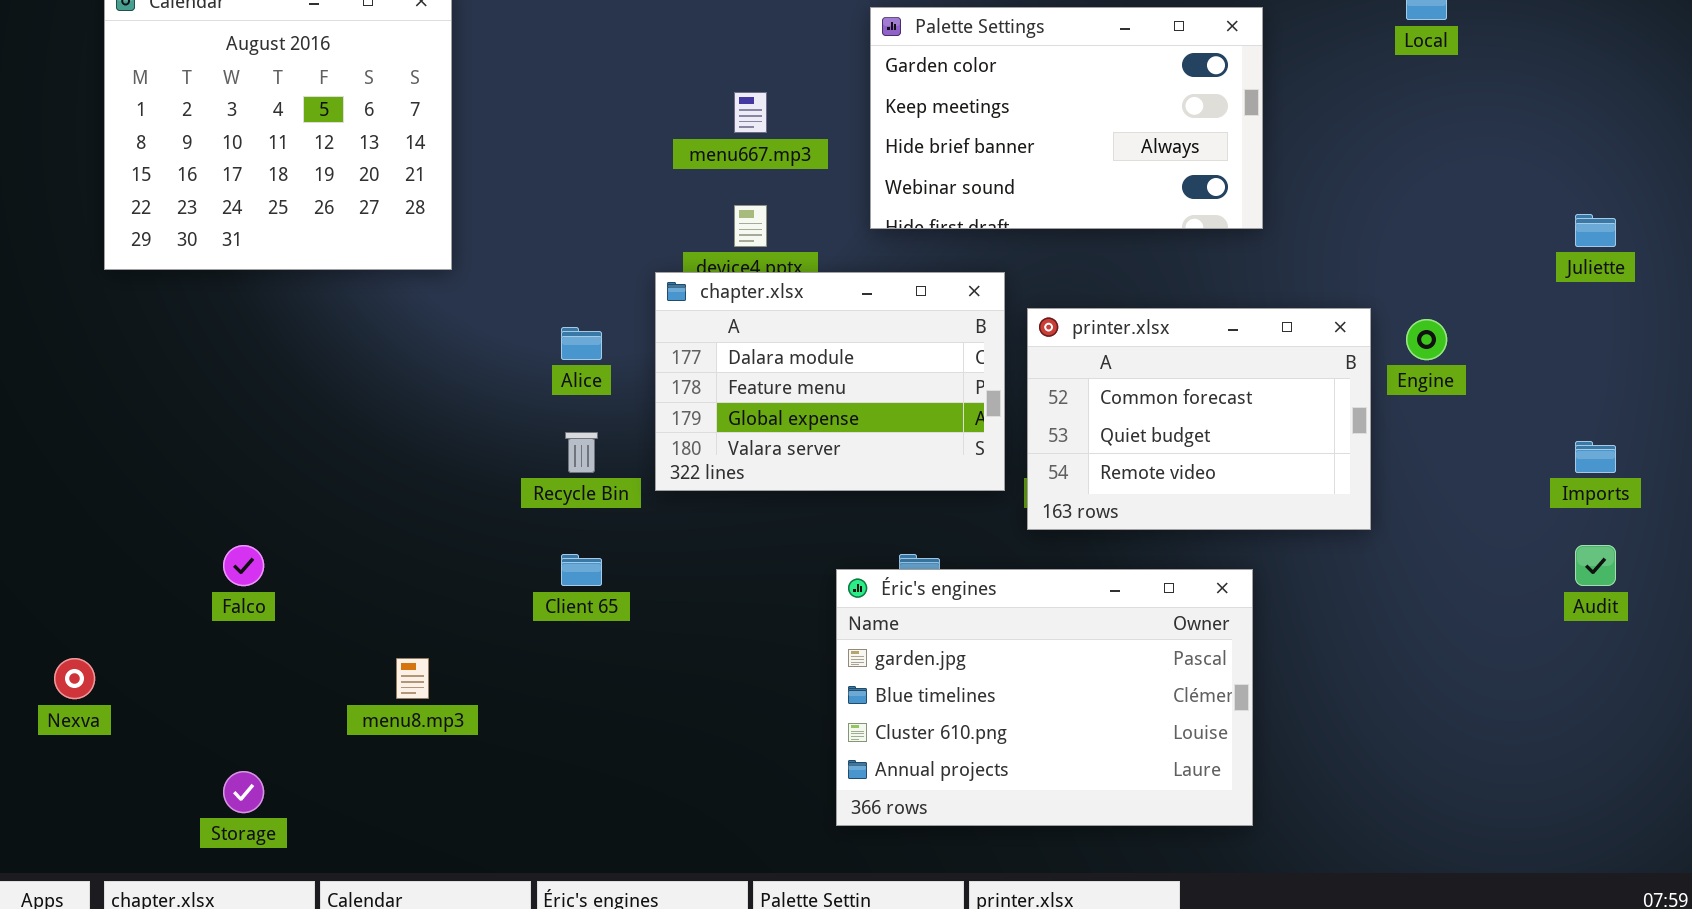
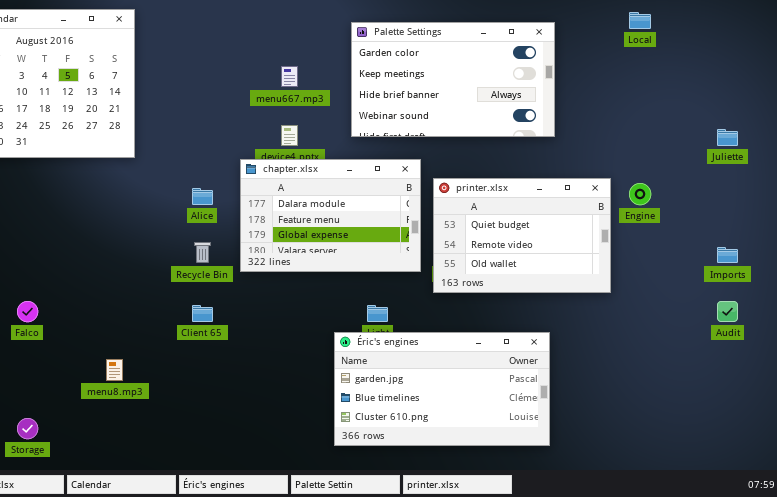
printer.xlsx: [1027,308,1371,530] -> [433,178,611,293], scrolled down 1 row
Éric's engines: [836,569,1253,826] -> [334,332,550,446], resized

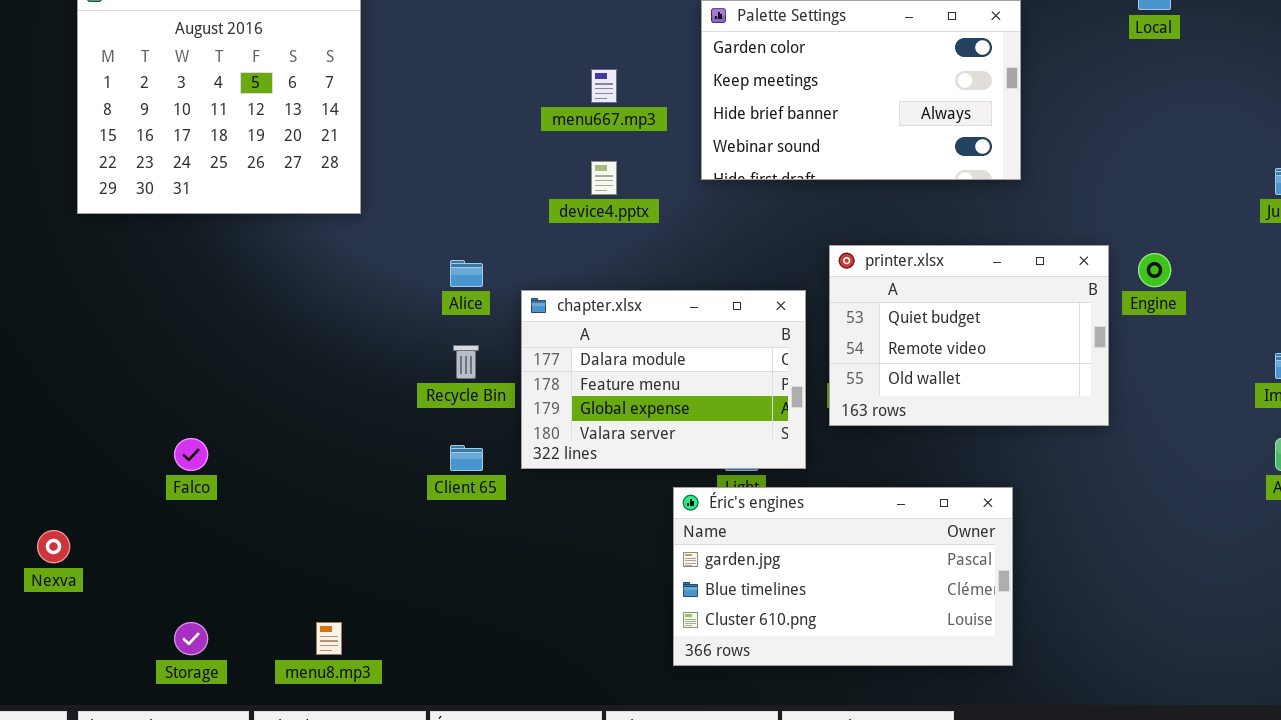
chapter.xlsx: [240,159,421,272] -> [521,290,806,469], moved
menu8.mp3: [106,359,123,381] -> [316,622,342,655], moved

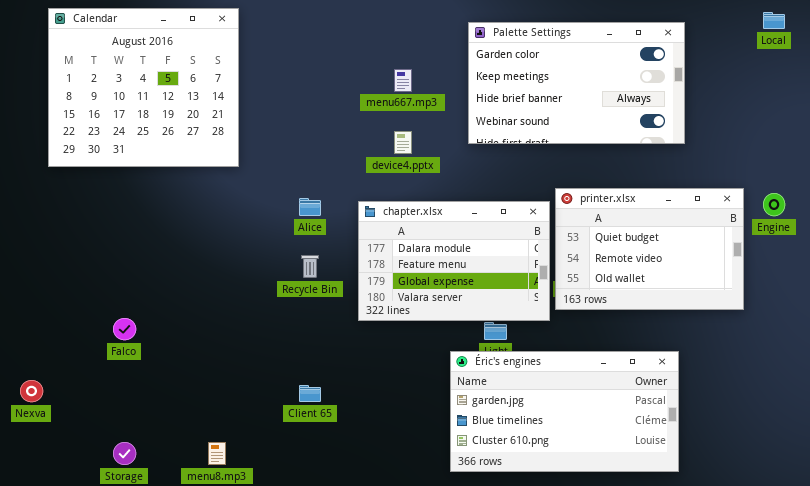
chapter.xlsx: [521,290,806,469] -> [358,201,550,321], moved
Client 65: [450,445,483,471] -> [299,385,321,402], moved

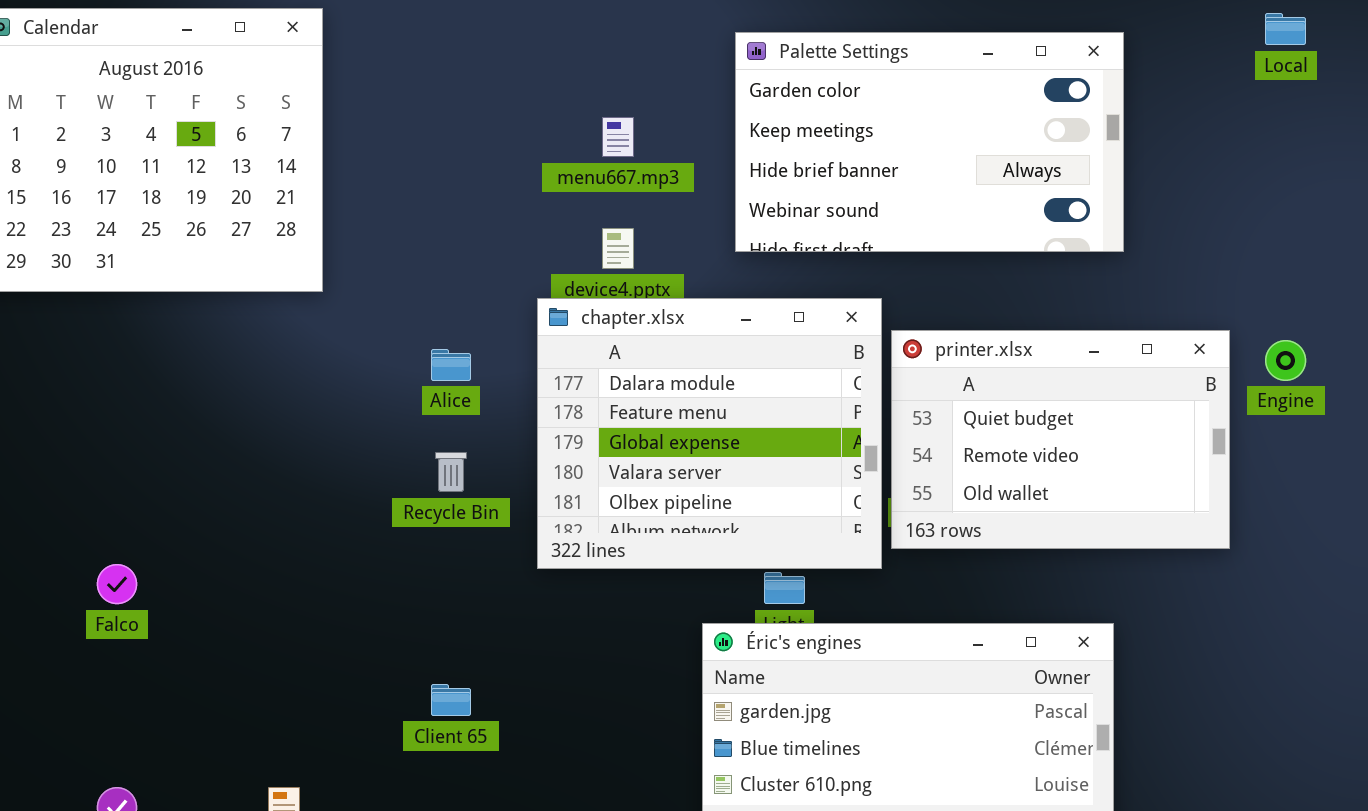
chapter.xlsx: [358,201,550,321] -> [537,298,882,569], resized

